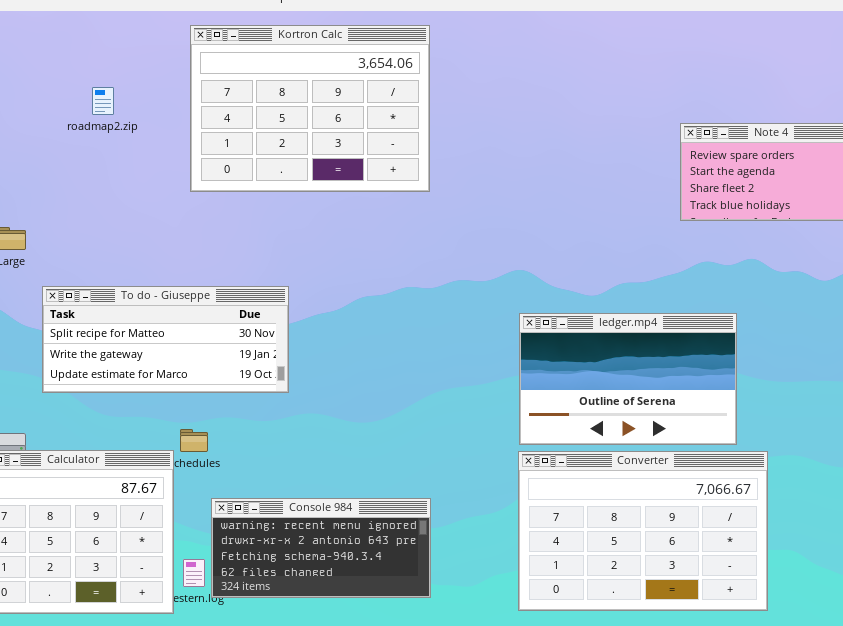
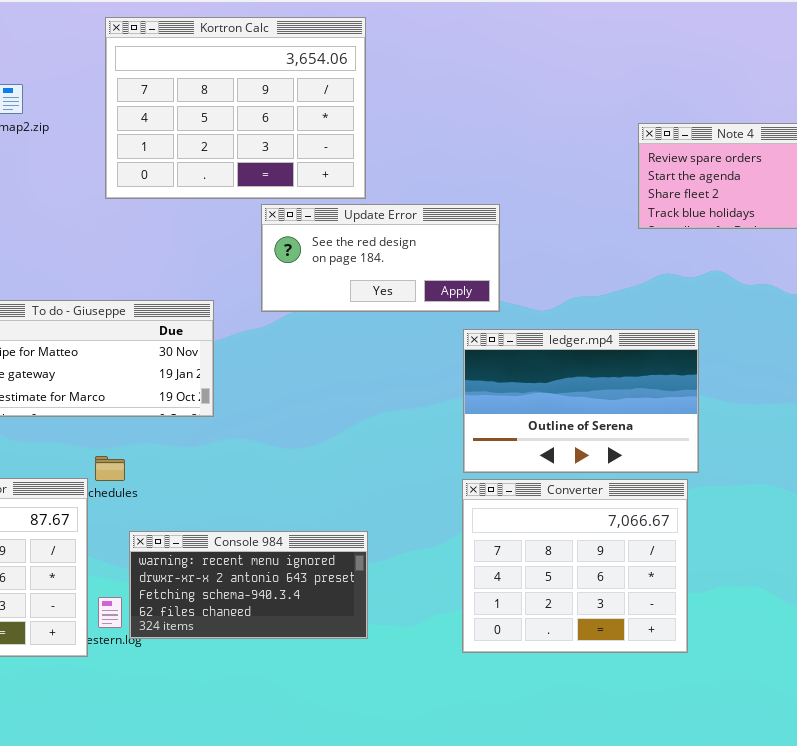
Update Error: none -> [261,204,500,312], opened
Converter: [518,451,768,611] -> [462,479,688,653], resized

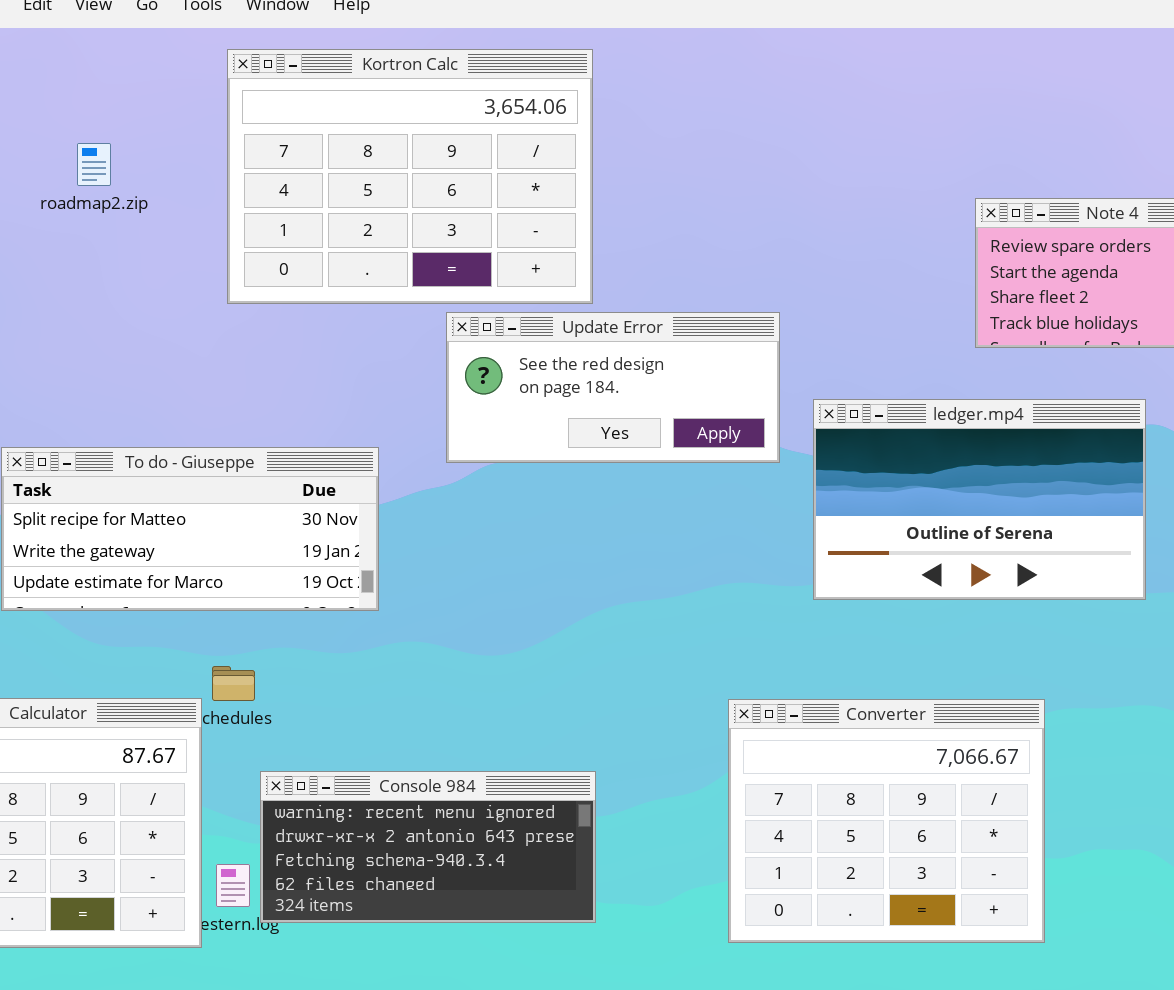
ledger.mp4: [463,329,699,473] -> [813,399,1146,600], moved

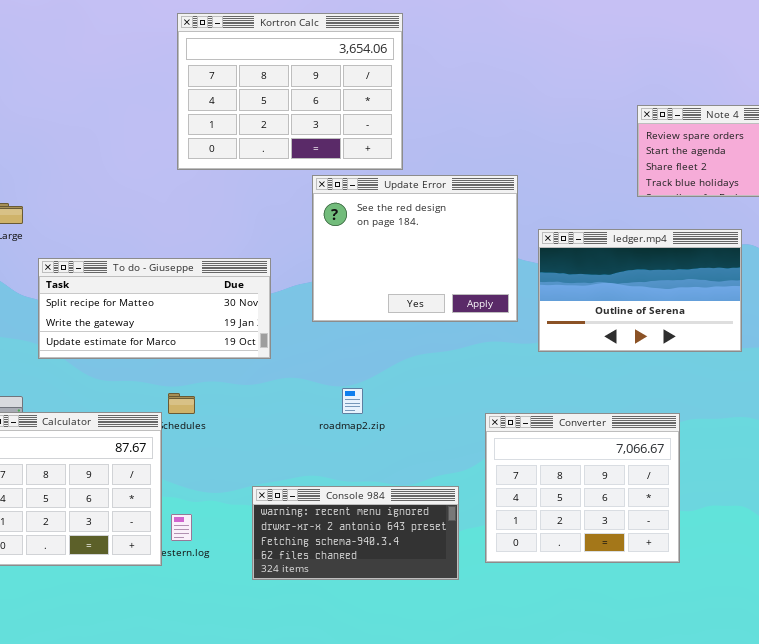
roadmap2.zip: [77,143,111,186] -> [342,388,363,414], moved
Update Error: [446,312,780,463] -> [312,175,518,322], resized
Console 984: [260,771,596,923] -> [252,486,459,580], moved

